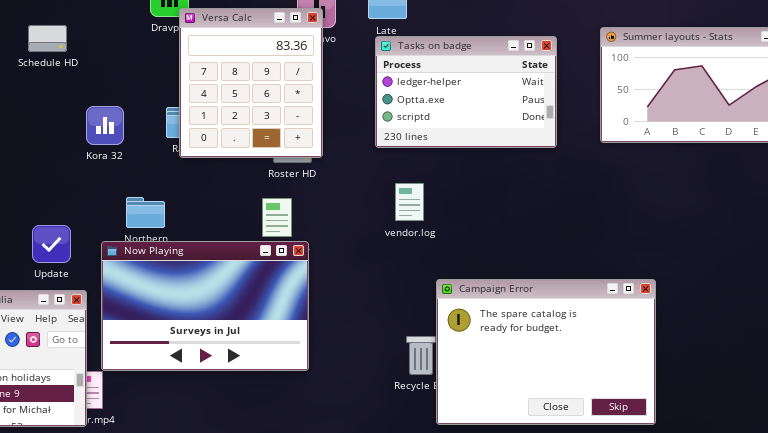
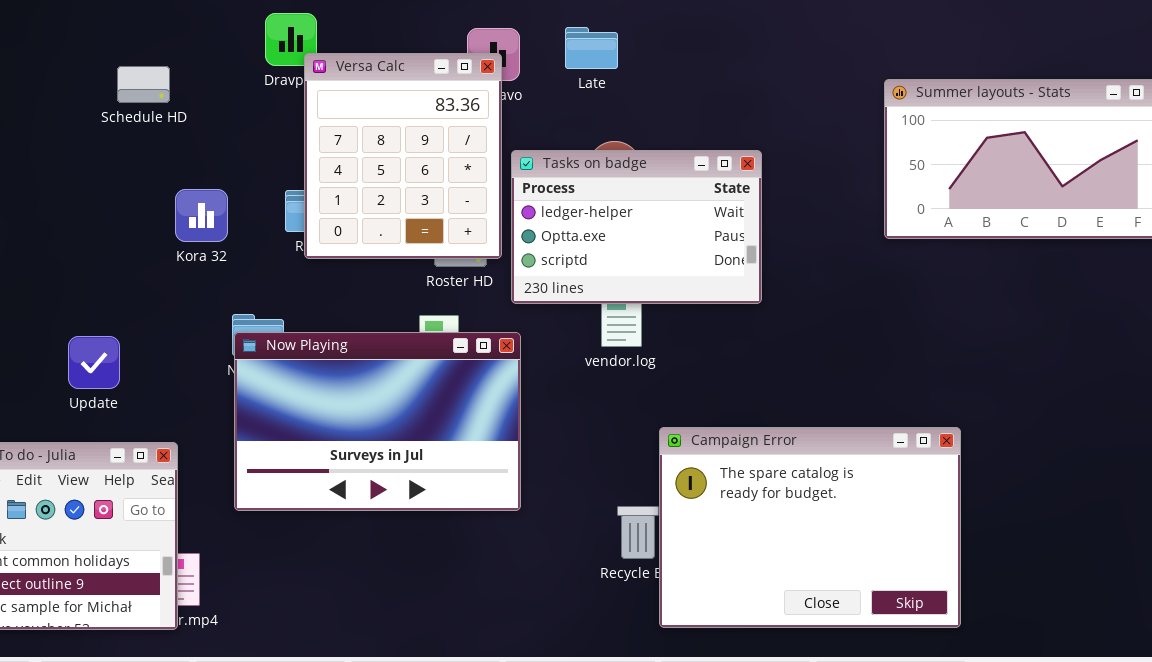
Schedule HD: [28,25,67,52] -> [117,66,170,103], moved
Tasks on badge: [375,36,557,148] -> [511,150,762,304], moved
Update: [32,225,71,263] -> [68,336,120,389], moved
Now Playing: [101,241,309,371] -> [234,332,521,511], moved

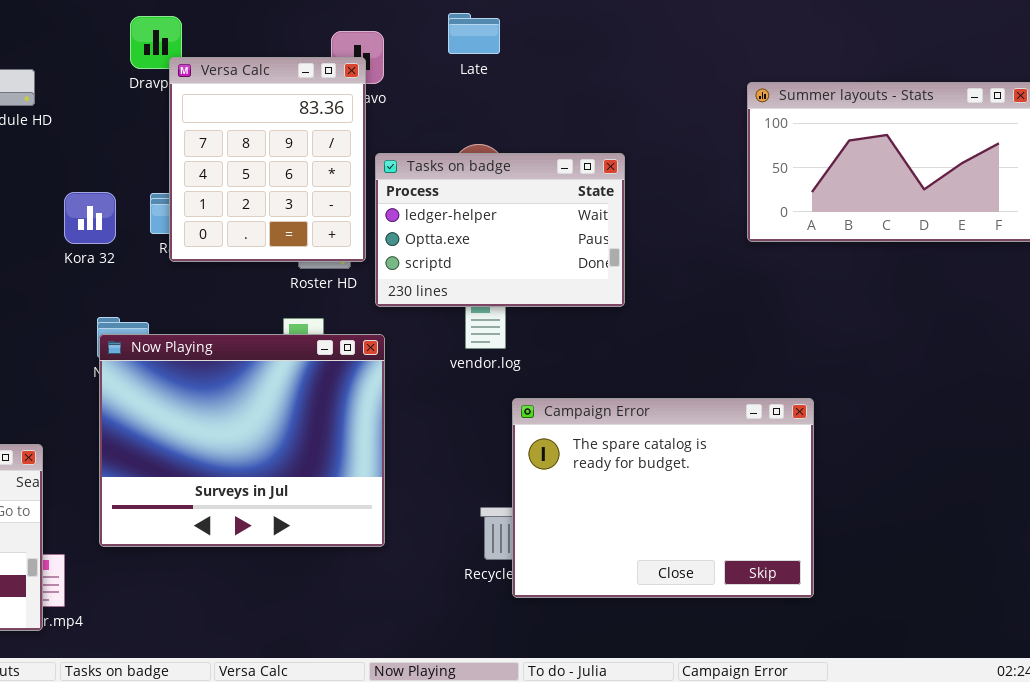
Late: [565,27,618,69] -> [448,13,500,54], moved
Kora 32: [175,189,228,242] -> [64,192,116,244], moved
Now Playing: [234,332,521,511] -> [99,334,385,547], resized
Campaign Error: [659,427,961,628] -> [512,398,814,598], moved

